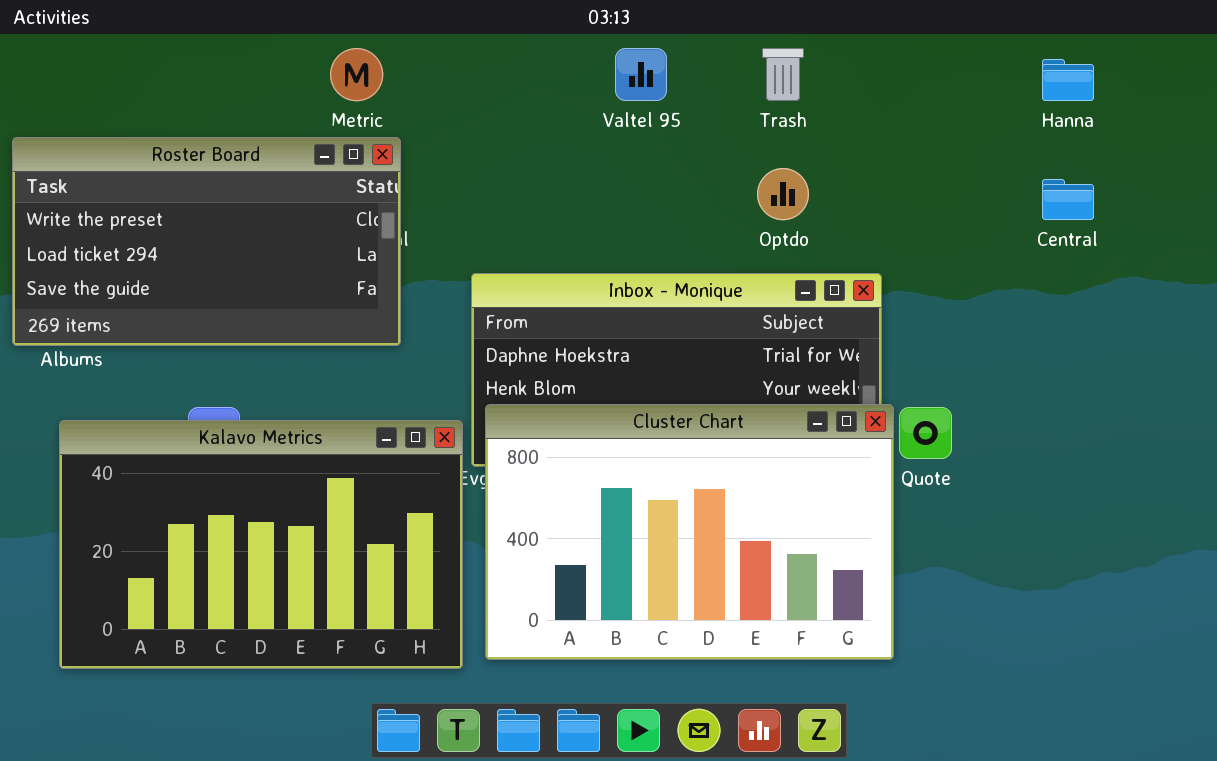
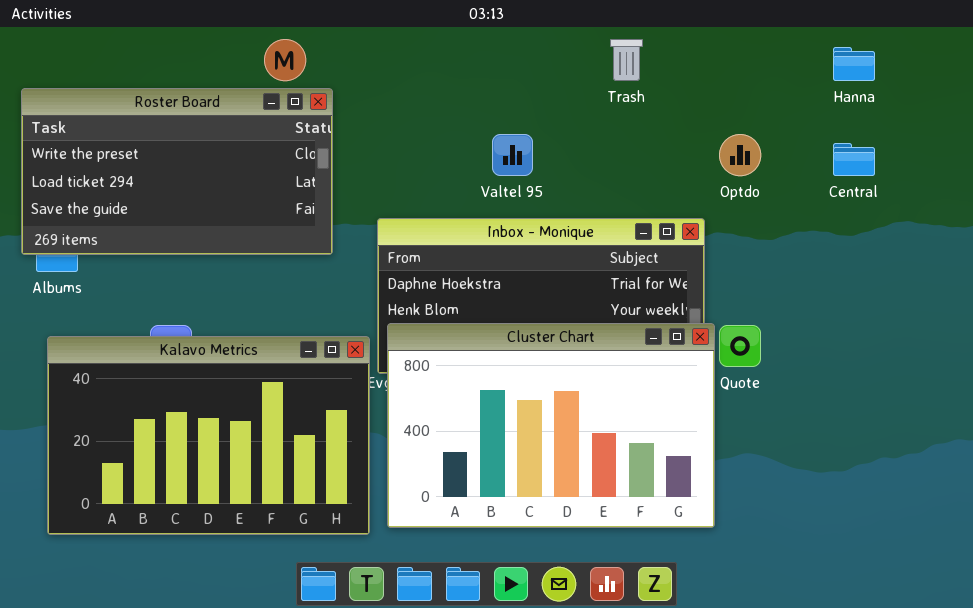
Valtel 95: [615,48,667,101] -> [492,134,533,176], moved
Roster Board: [12,137,401,346] -> [21,88,333,255], moved
Optdo: [757,168,809,220] -> [719,134,761,176], moved

